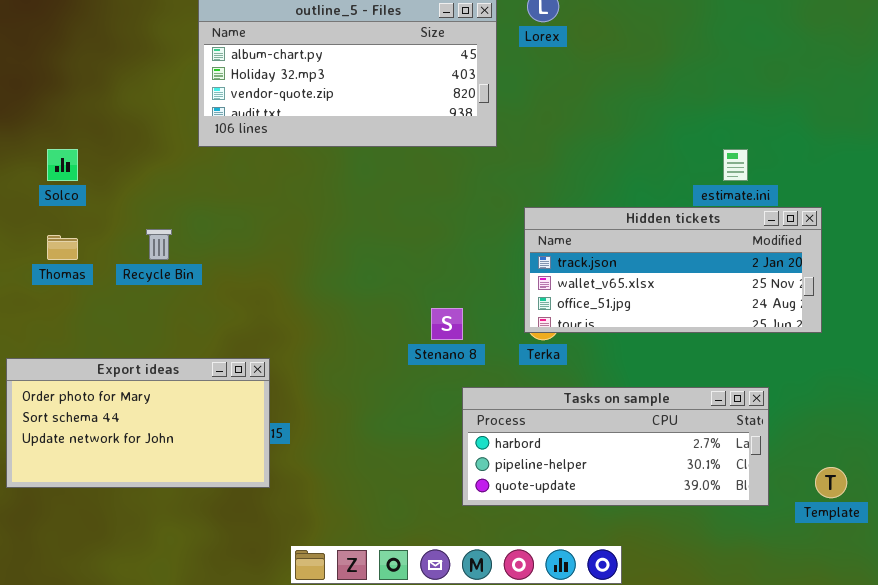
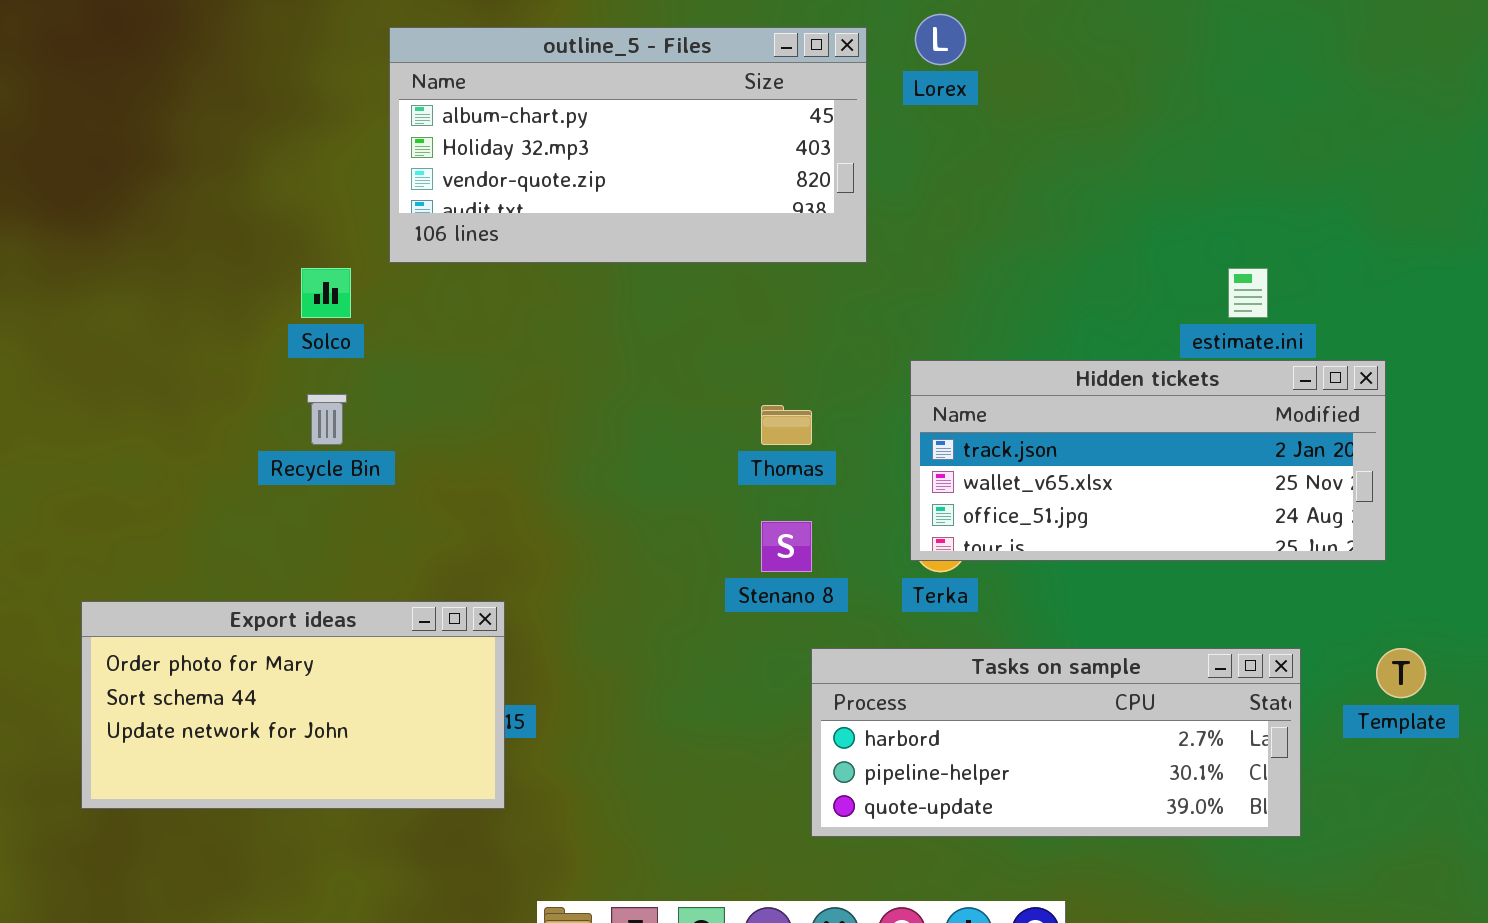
Solco: [47,149,78,181] -> [301,268,351,318], moved
Thomas: [47,235,78,260] -> [761,405,812,445], moved
Template: [815,467,847,498] -> [1376,648,1426,698], moved

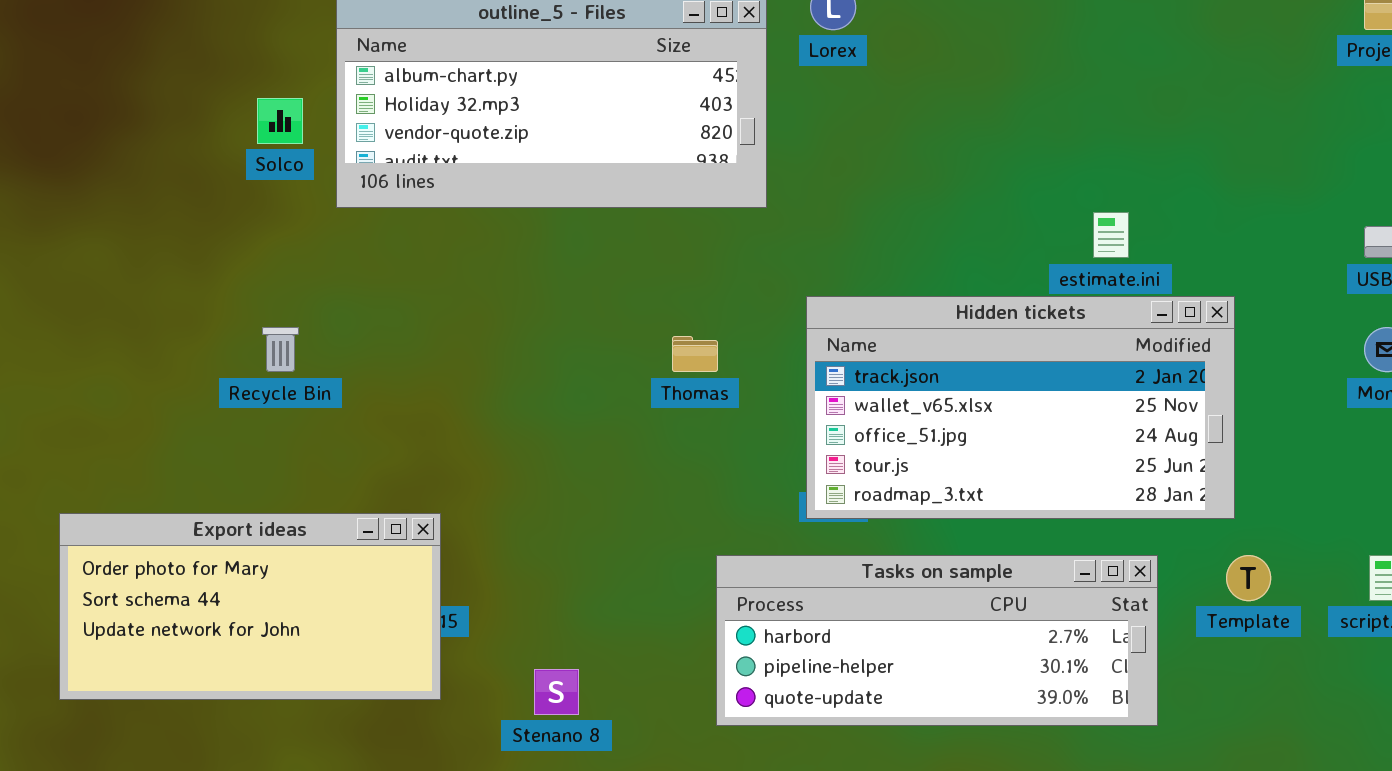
Solco: [301,268,351,318] -> [257,98,303,144], moved
Hidden tickets: [910,360,1386,561] -> [806,296,1235,519], resized
Stenano 8: [761,521,812,572] -> [534,669,579,715], moved

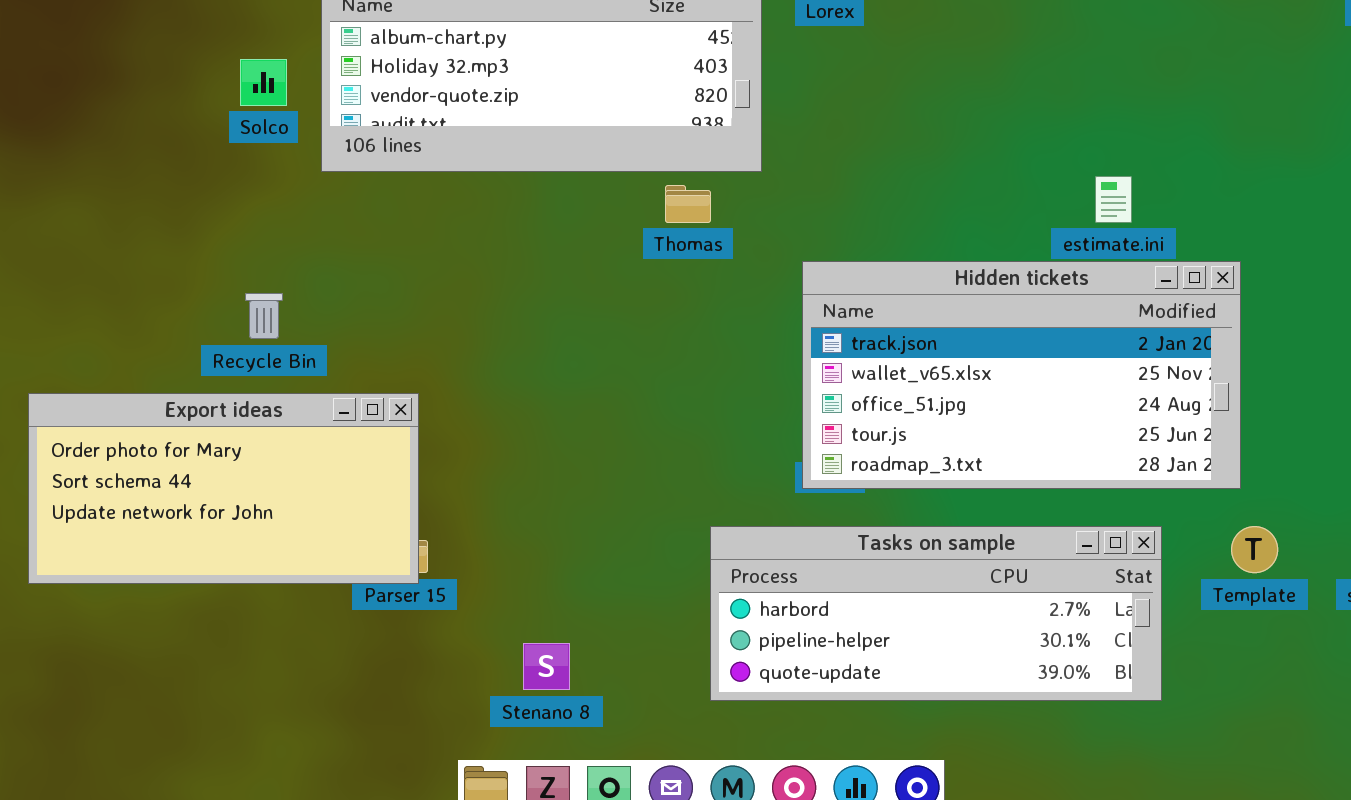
Thomas: [672,336,718,372] -> [665,185,711,223], moved
Export ideas: [59,513,441,700] -> [28,393,419,584], moved

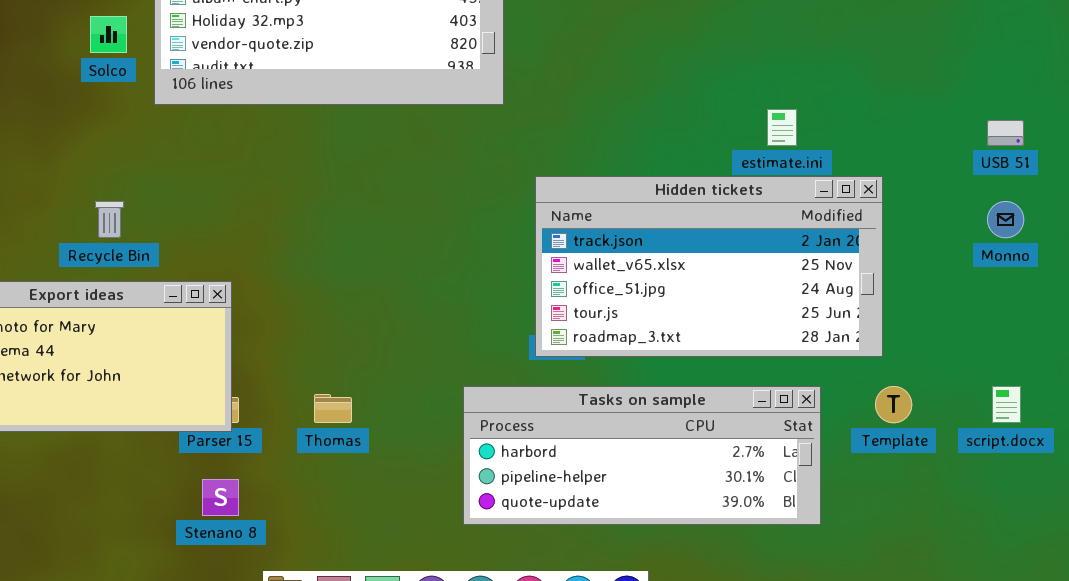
Thomas: [665,185,711,223] -> [314,394,352,423], moved
Stenano 8: [523,643,570,690] -> [202,479,239,516], moved

